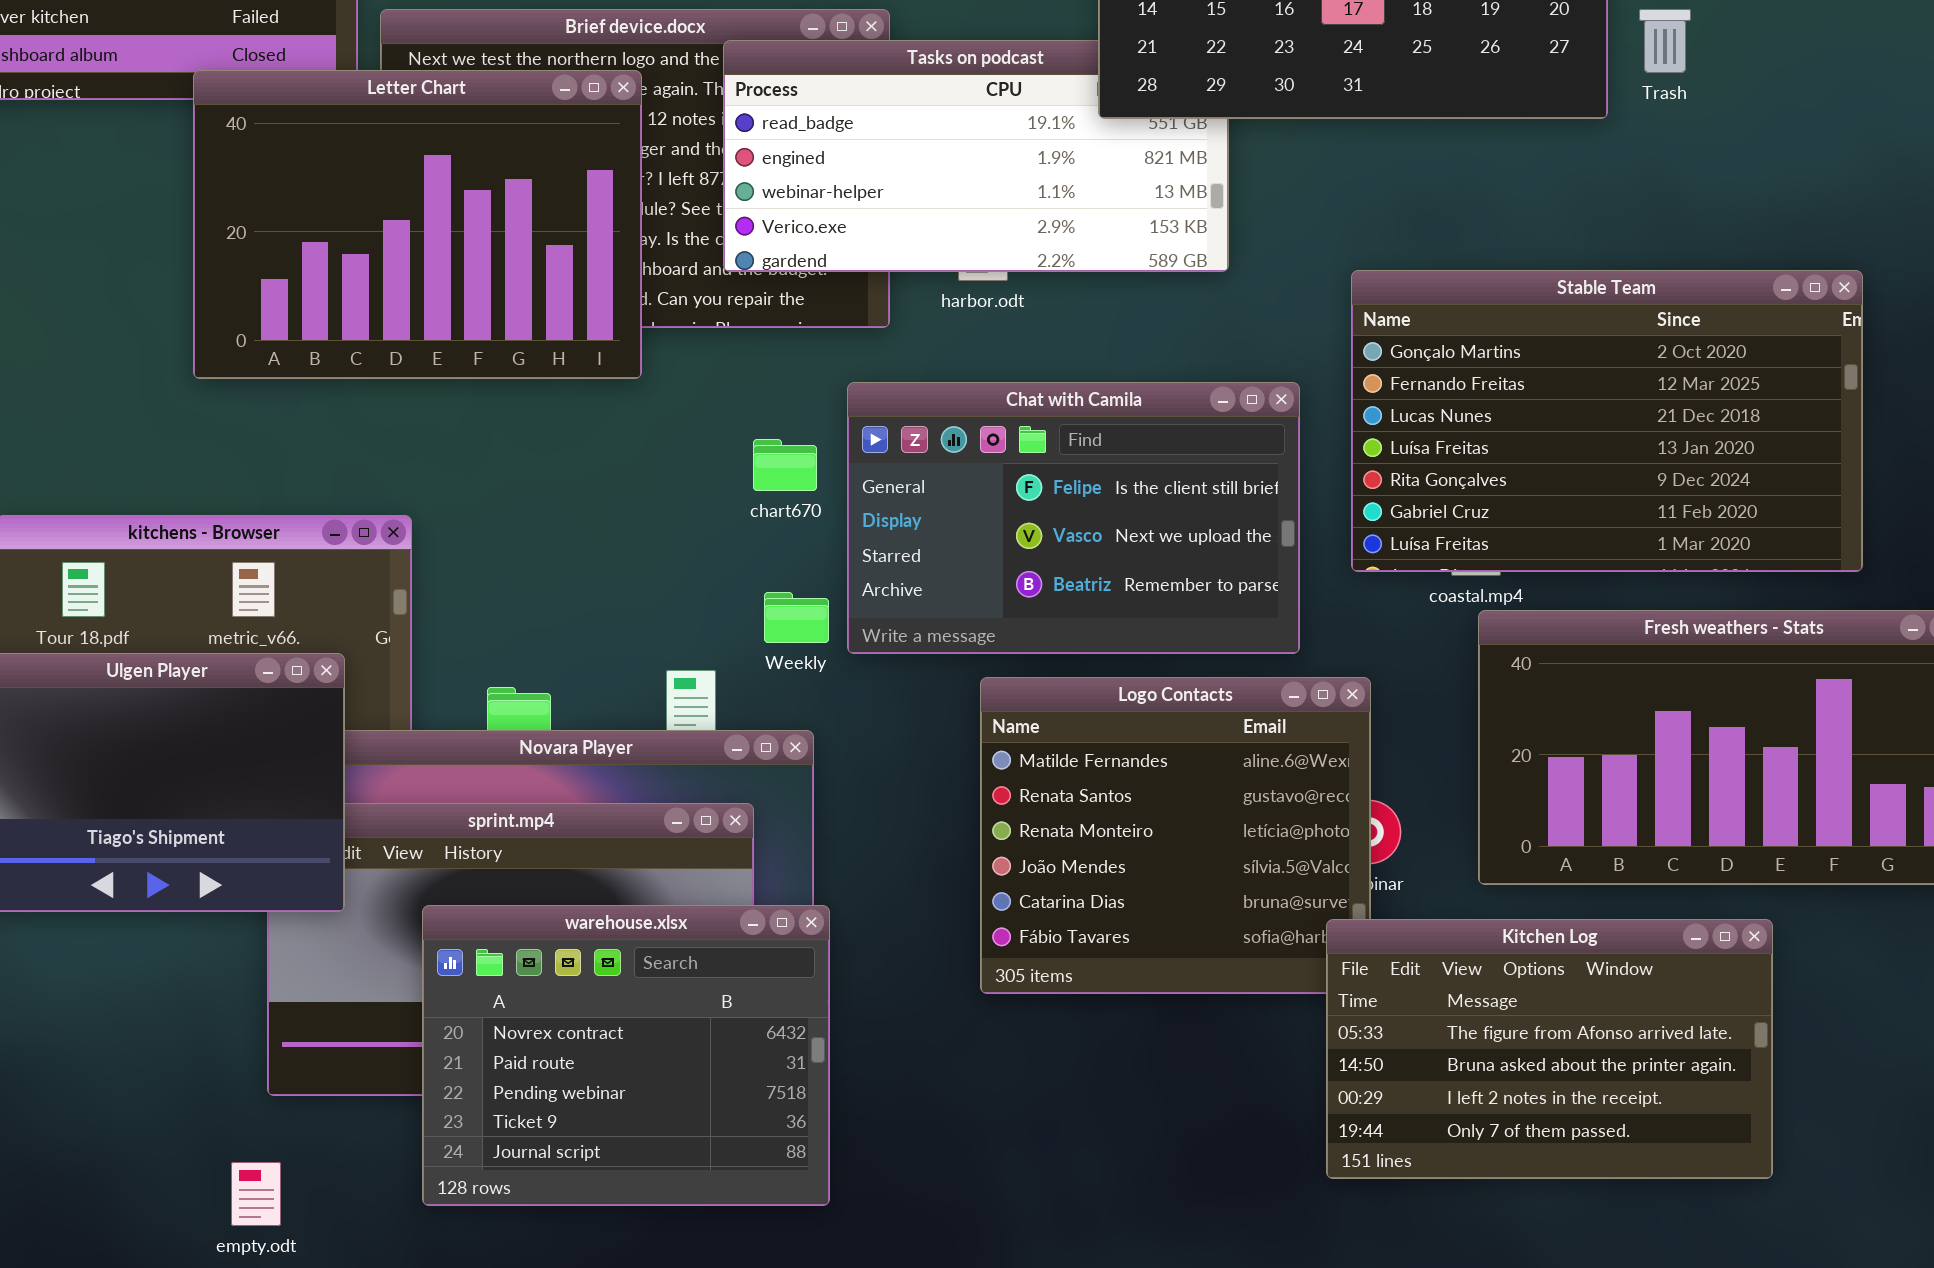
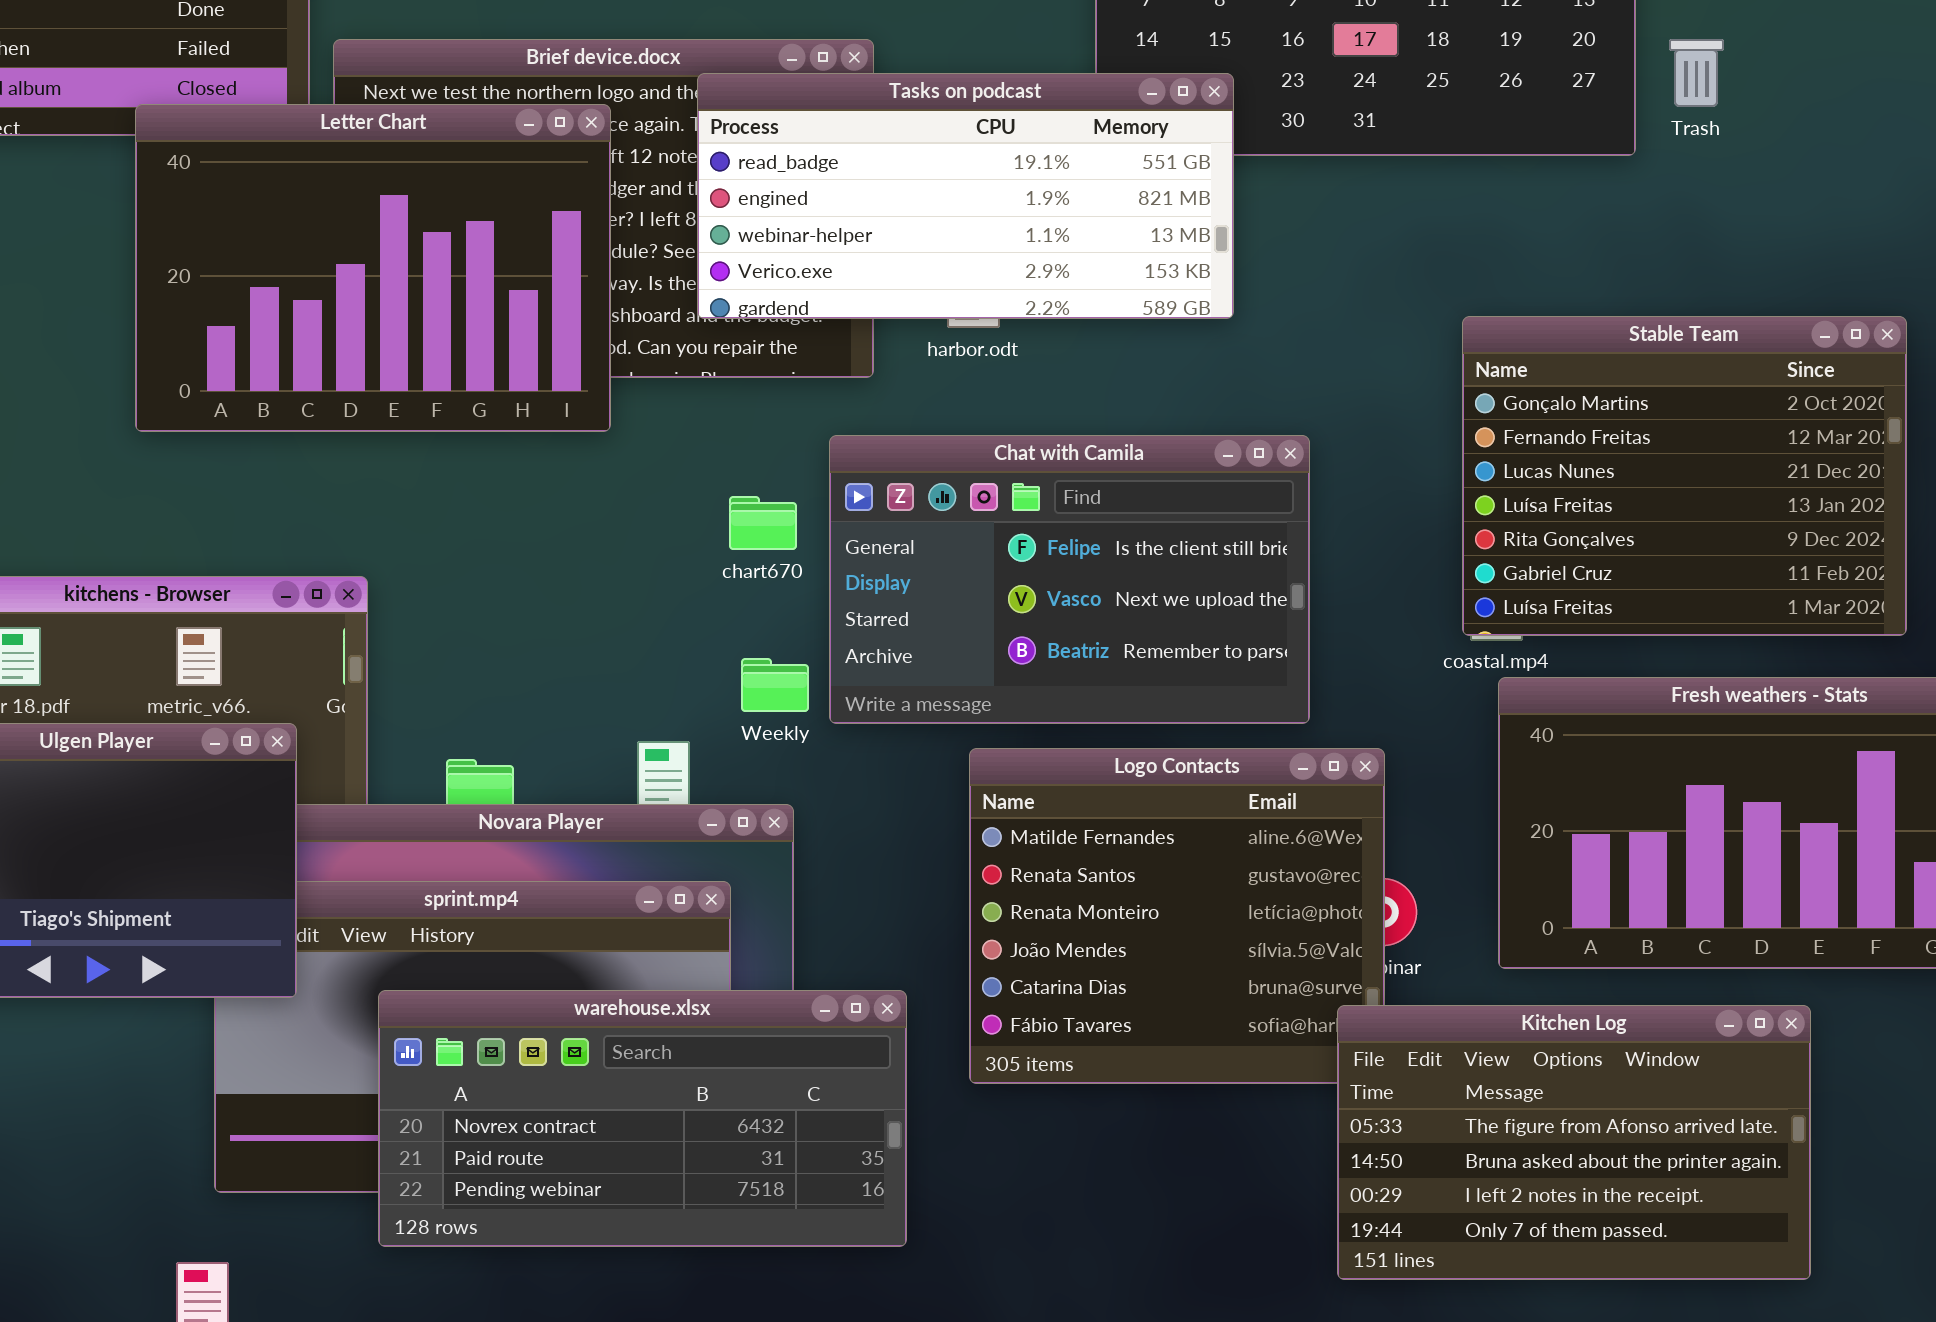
Tasks on podcast: [723,40,1229,272] -> [697,73,1234,319], raised
Stable Team: [1351,270,1863,572] -> [1462,316,1907,636], resized
warehouse.xlsx: [422,905,830,1206] -> [378,990,907,1247], resized

